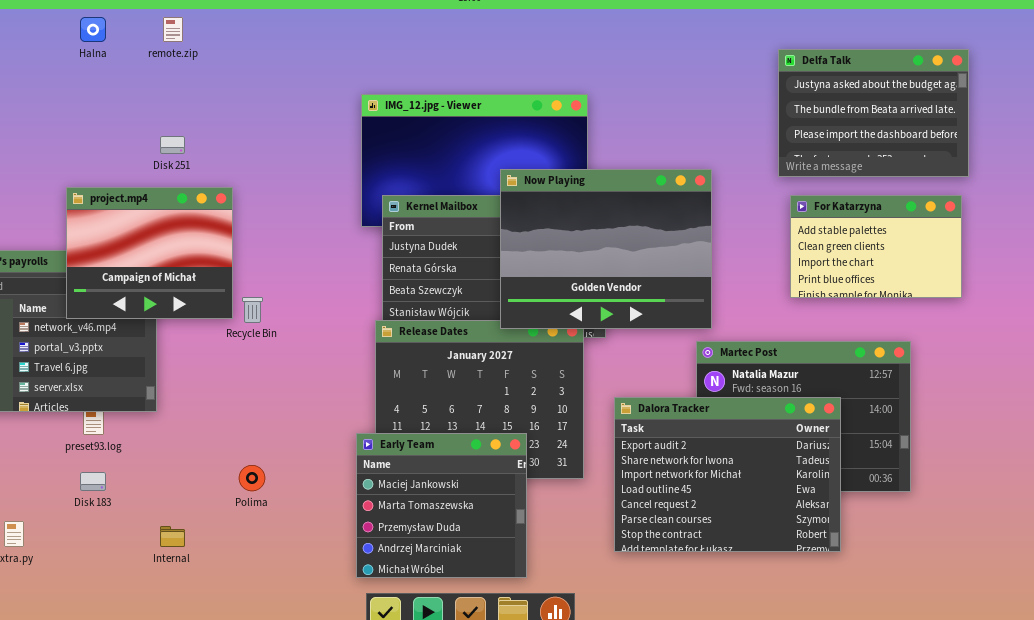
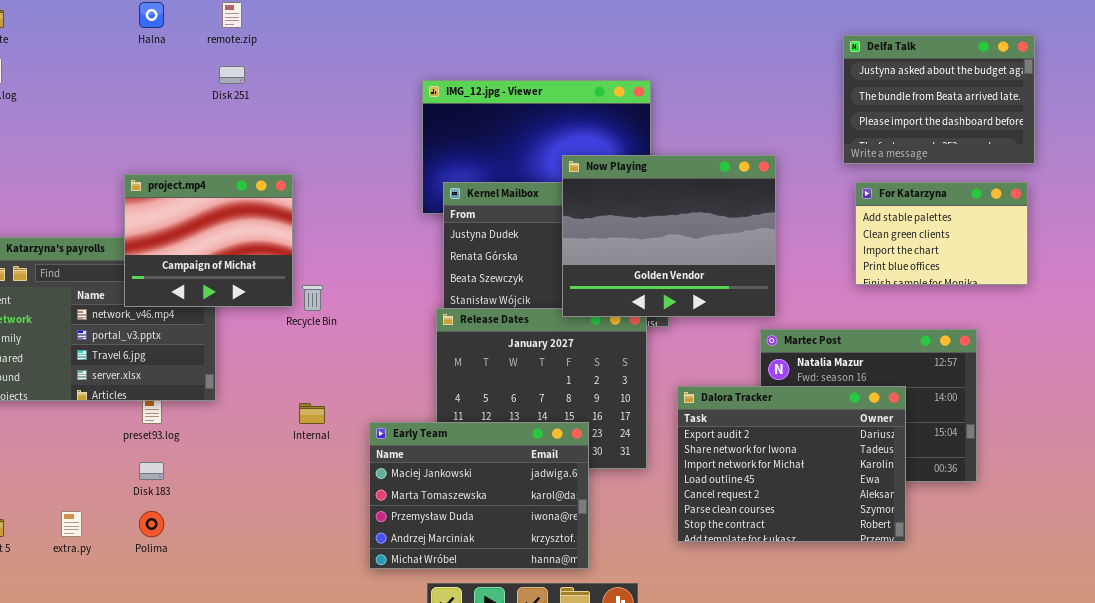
Disk 251: [160,136,185,154] -> [219,66,245,84], moved
Early Team: [356,433,527,578] -> [369,422,589,569], resized
Polima: [239,465,265,491] -> [139,511,164,537], moved
Internal: [160,526,185,547] -> [299,403,325,424], moved

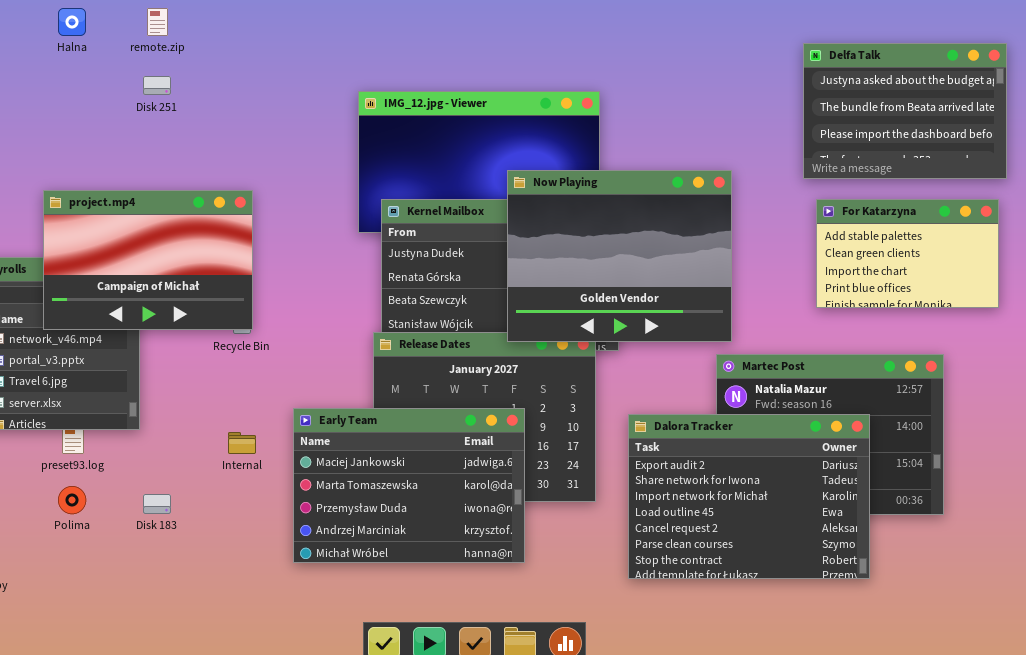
project.mp4: [124,174,293,307] -> [43,190,253,330], resized
Early Team: [369,422,589,569] -> [293,408,525,563], moved
Disk 183: [139,462,164,480] -> [143,494,171,514], moved
Polima: [139,511,164,537] -> [58,486,86,514], moved

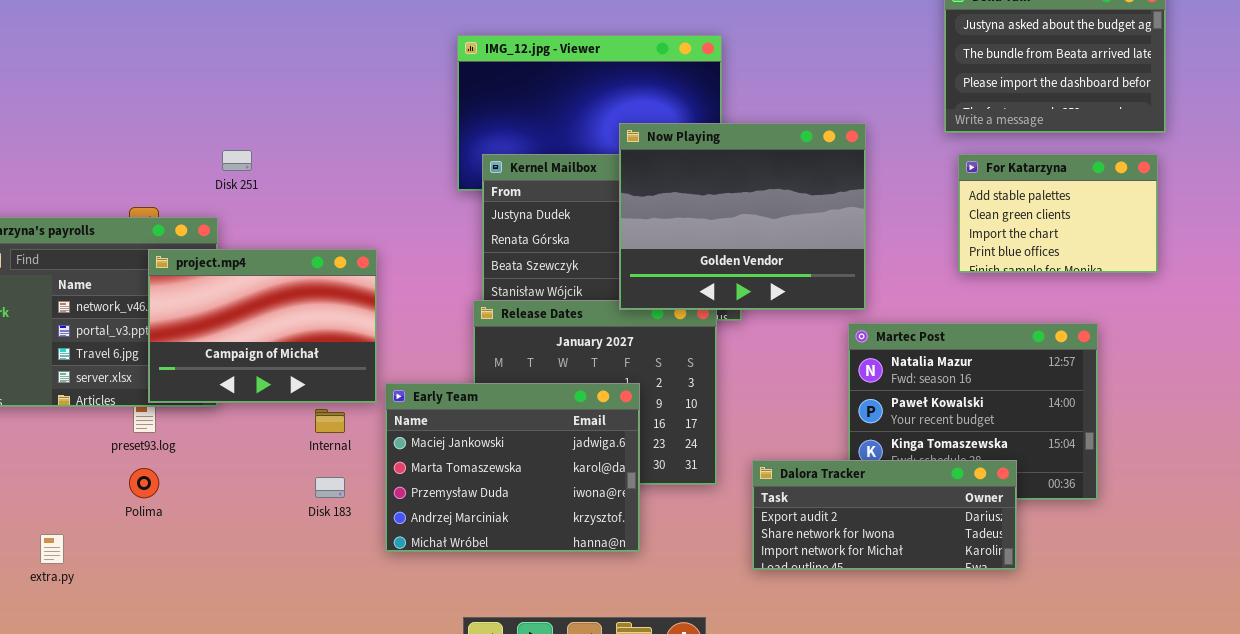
Disk 251: [143,76,171,95] -> [222,150,252,171], moved
project.mp4: [43,190,253,330] -> [148,249,377,403], moved
Dalora Tracker: [628,414,870,579] -> [752,460,1017,570], resized
Disk 183: [143,494,171,514] -> [315,477,345,498], moved

